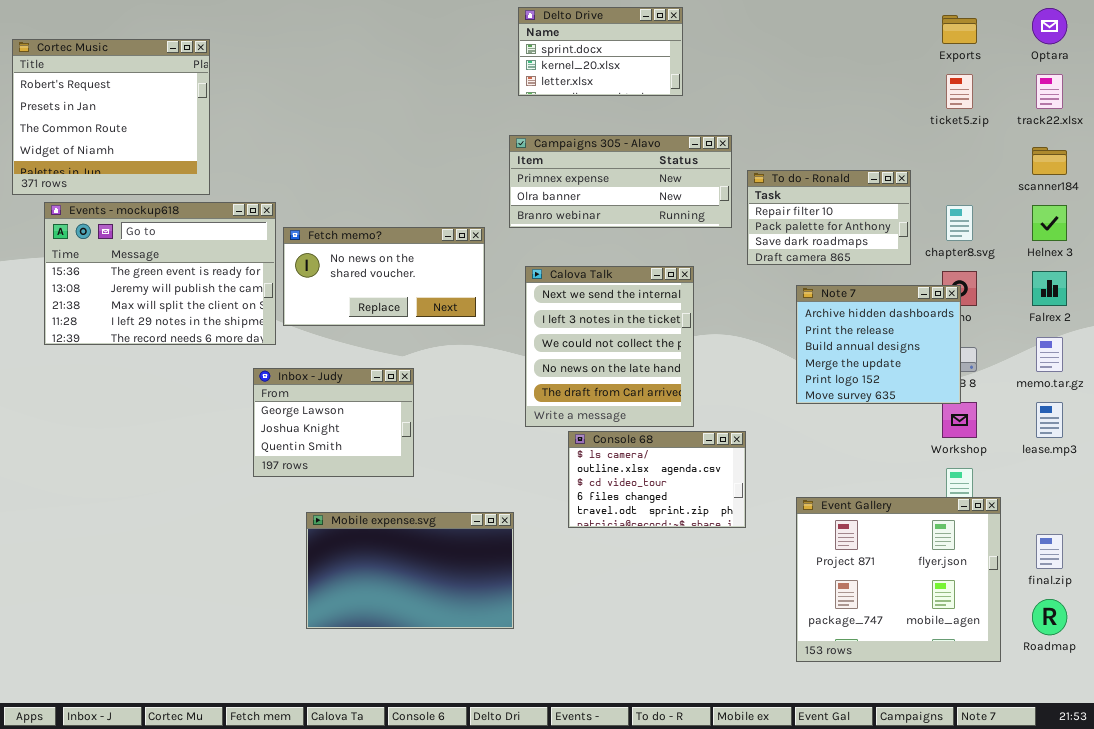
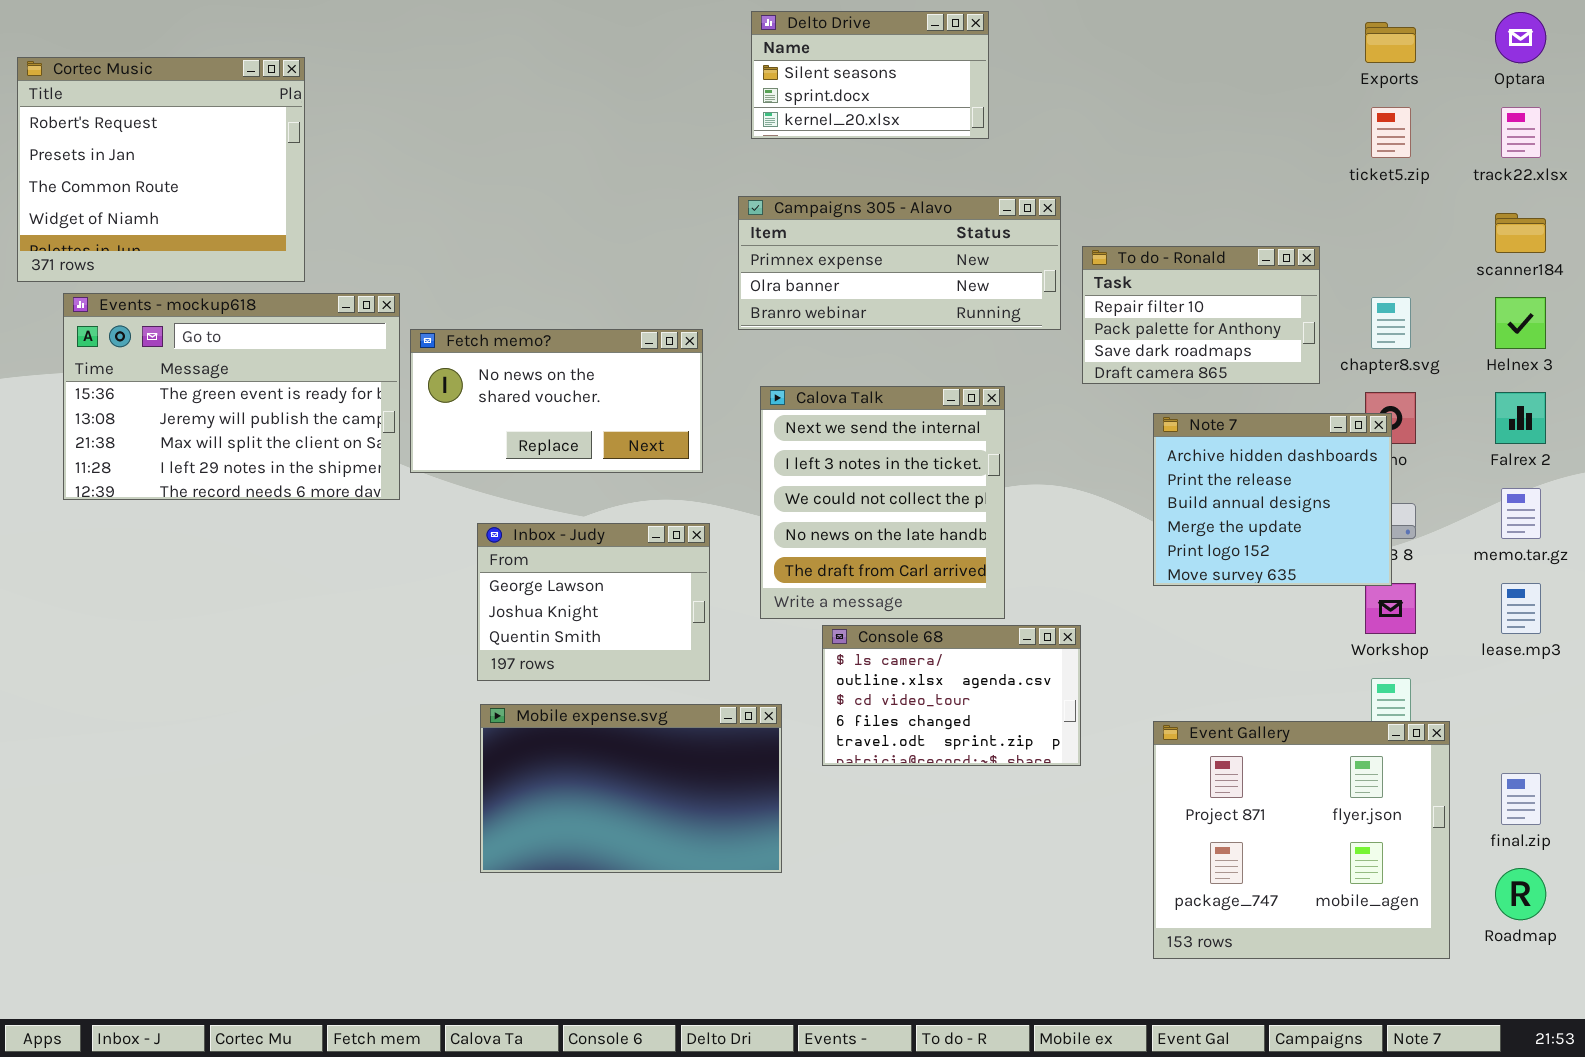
Delto Drive: [518,7,683,96] -> [751,11,989,139], scrolled up 1 row
Inbox - Judy: [253,368,414,477] -> [477,523,710,681], moved
Mobile expense.svg: [306,512,514,629] -> [480,704,782,873], moved

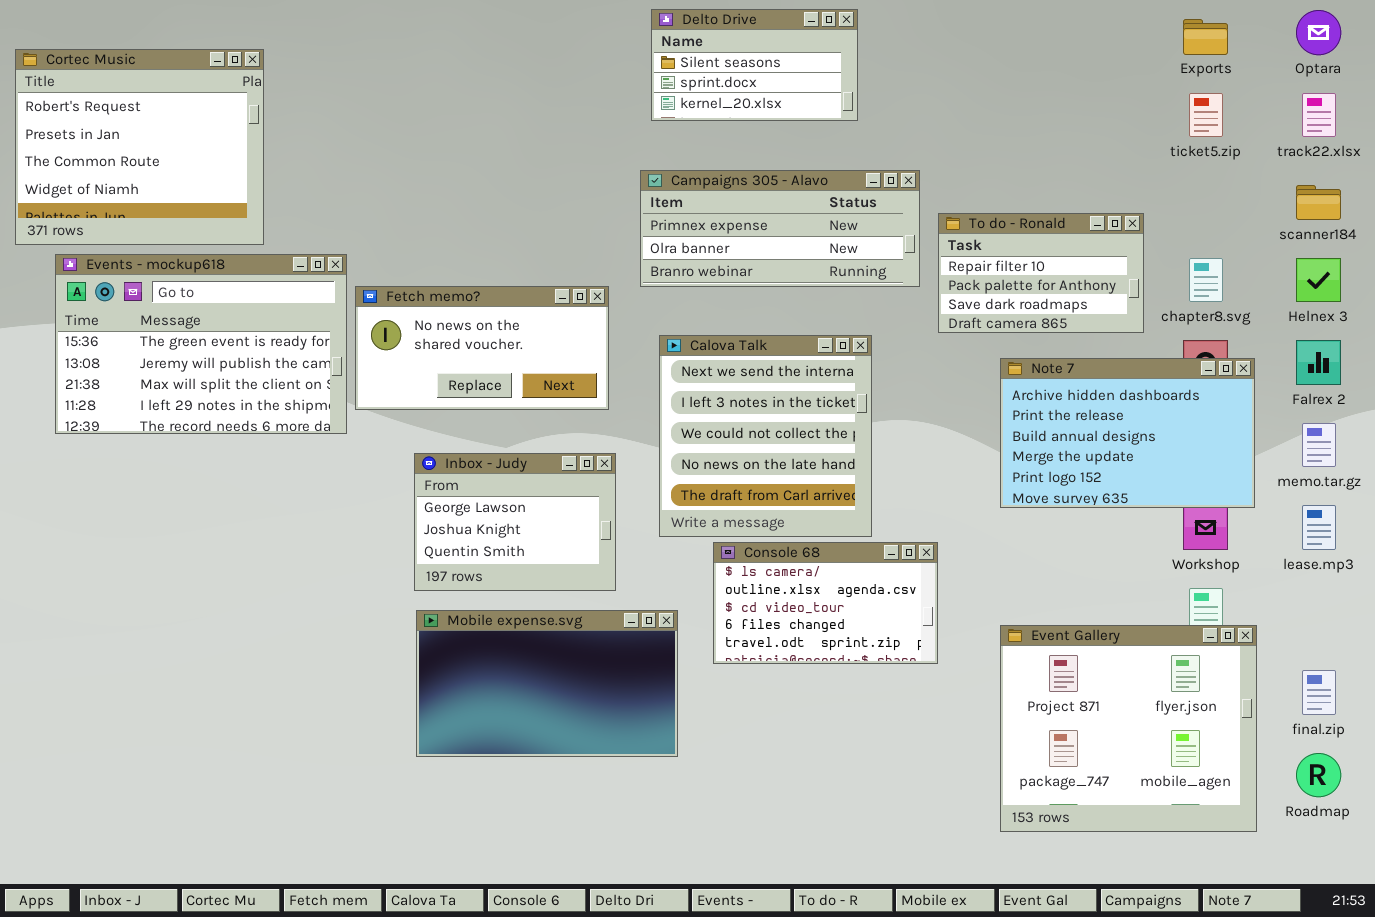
Note 7: [1153,413,1392,586] -> [1000,358,1255,508], resized

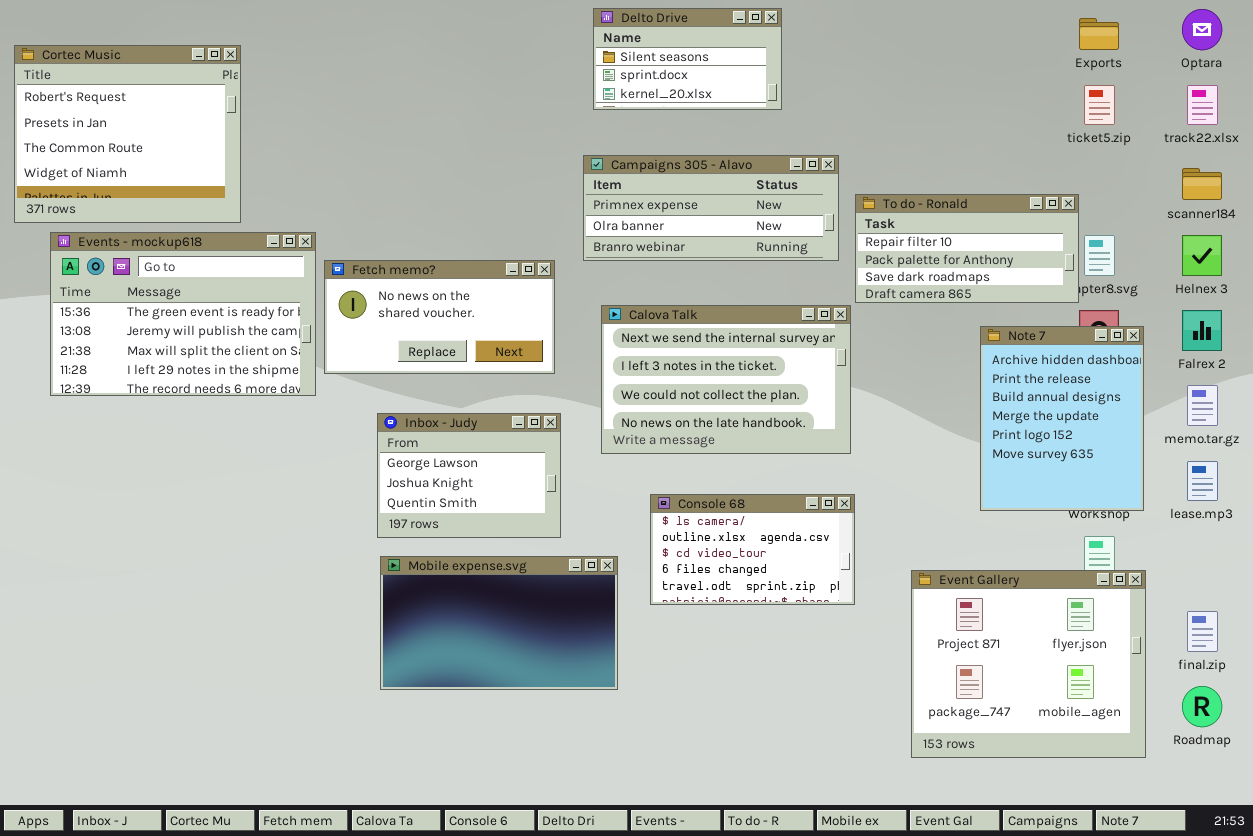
To do - Ronald: [938,213,1144,333] -> [855,194,1079,303], resized
Calova Talk: [659,335,872,537] -> [601,305,851,454], resized
Note 7: [1000,358,1255,508] -> [980,326,1144,511], resized

